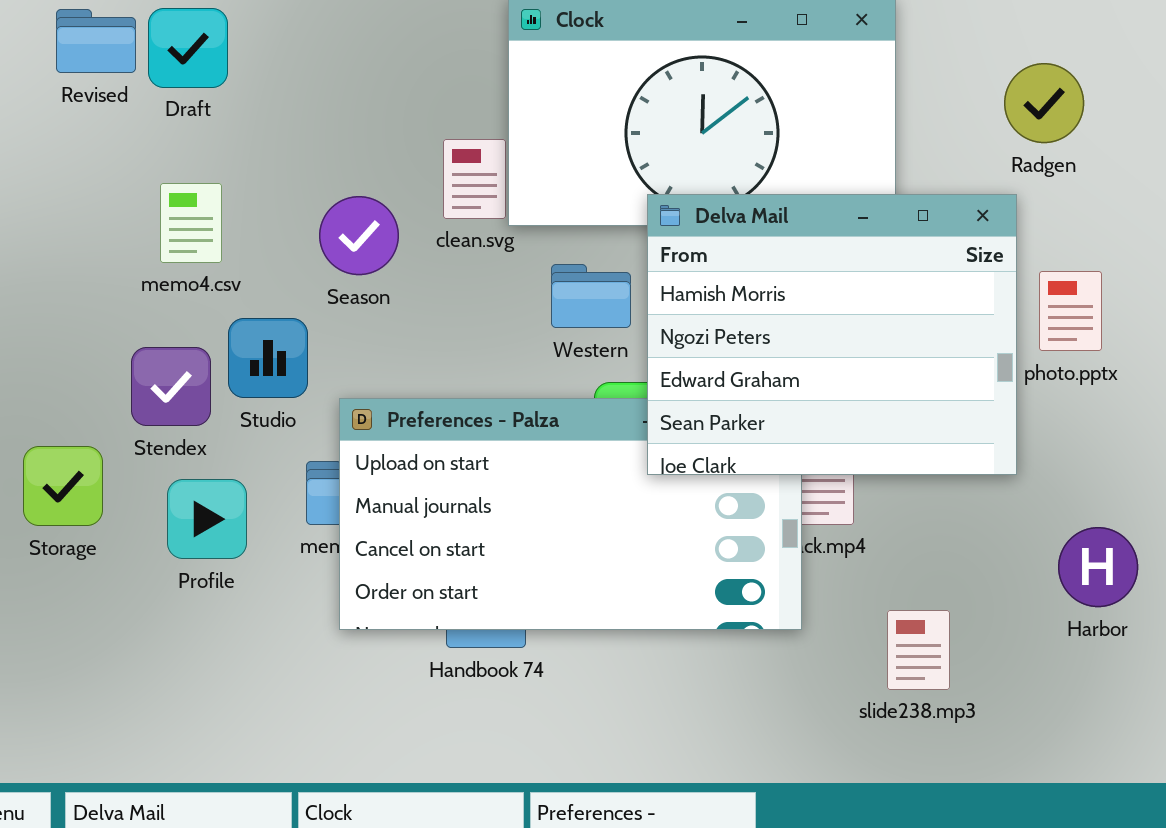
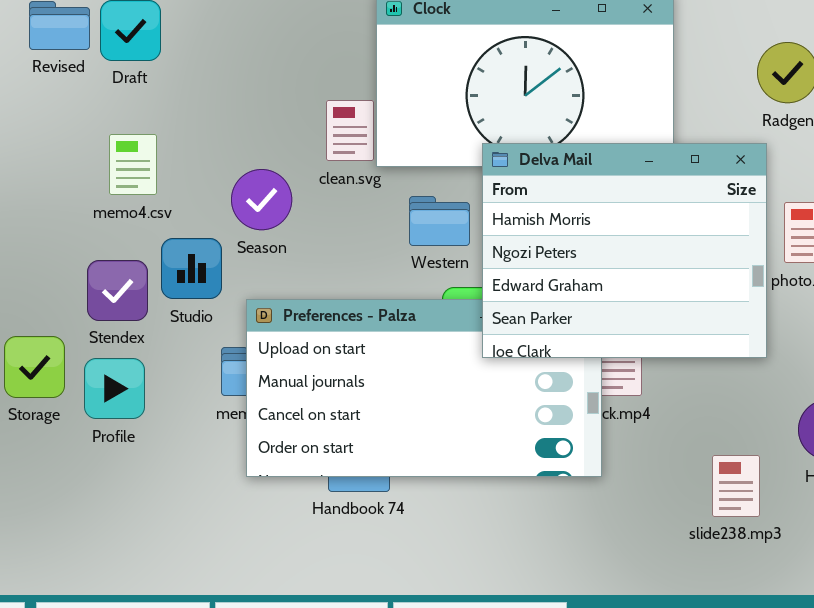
Season: [319,196,399,275] -> [231,169,292,230], moved
Profile: [167,479,247,559] -> [84,358,145,419], moved
slide238.mp3: [887,610,950,690] -> [712,455,760,517], moved

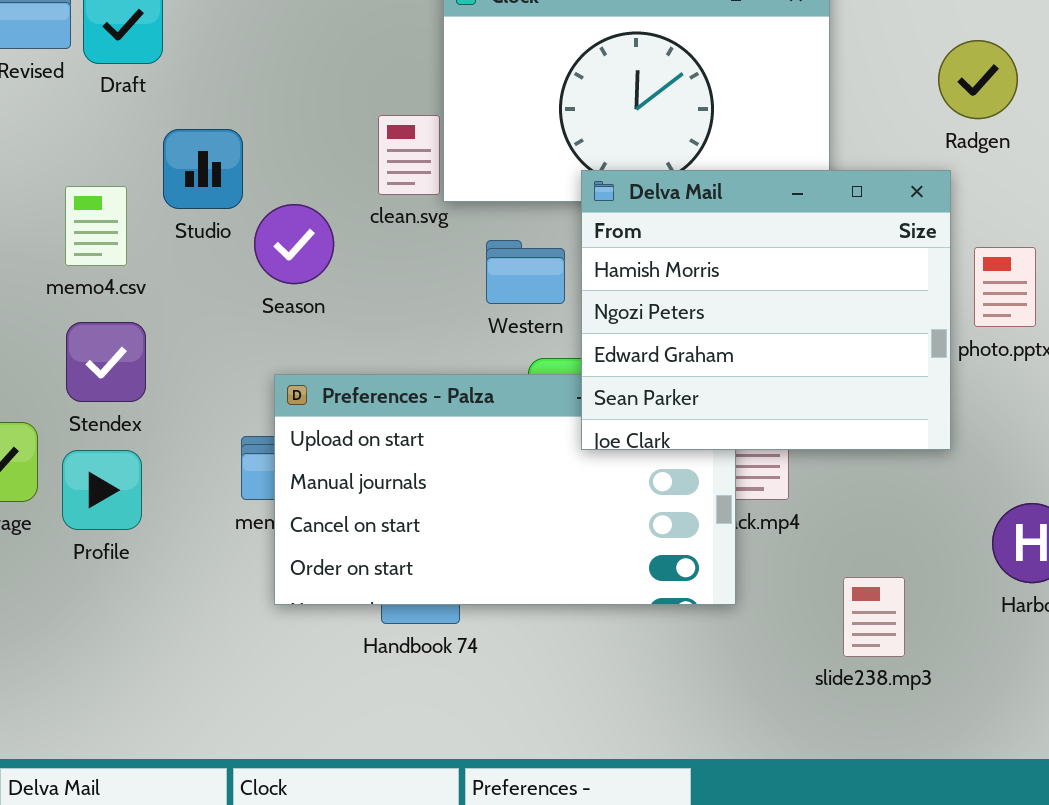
memo4.csv: [109,134,157,195] -> [65,186,127,266], moved
Studio: [161,238,222,299] -> [163,129,243,209], moved
slide238.mp3: [712,455,760,517] -> [843,577,905,657], moved

